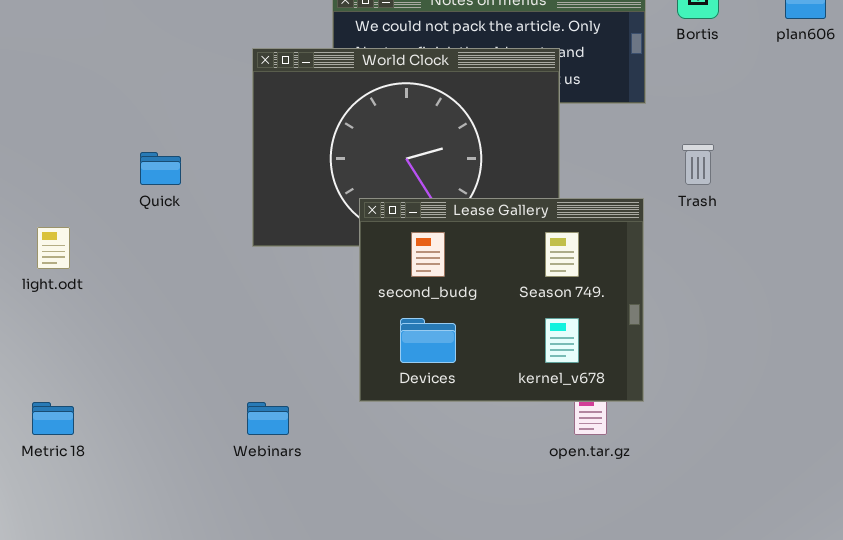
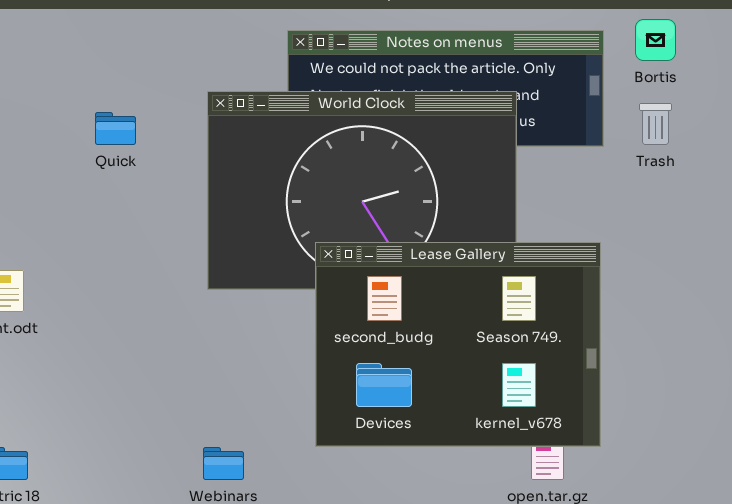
Trash: [682,144,714,185] -> [639,103,672,145], moved
Quick: [140,152,181,185] -> [95,112,136,145], moved

